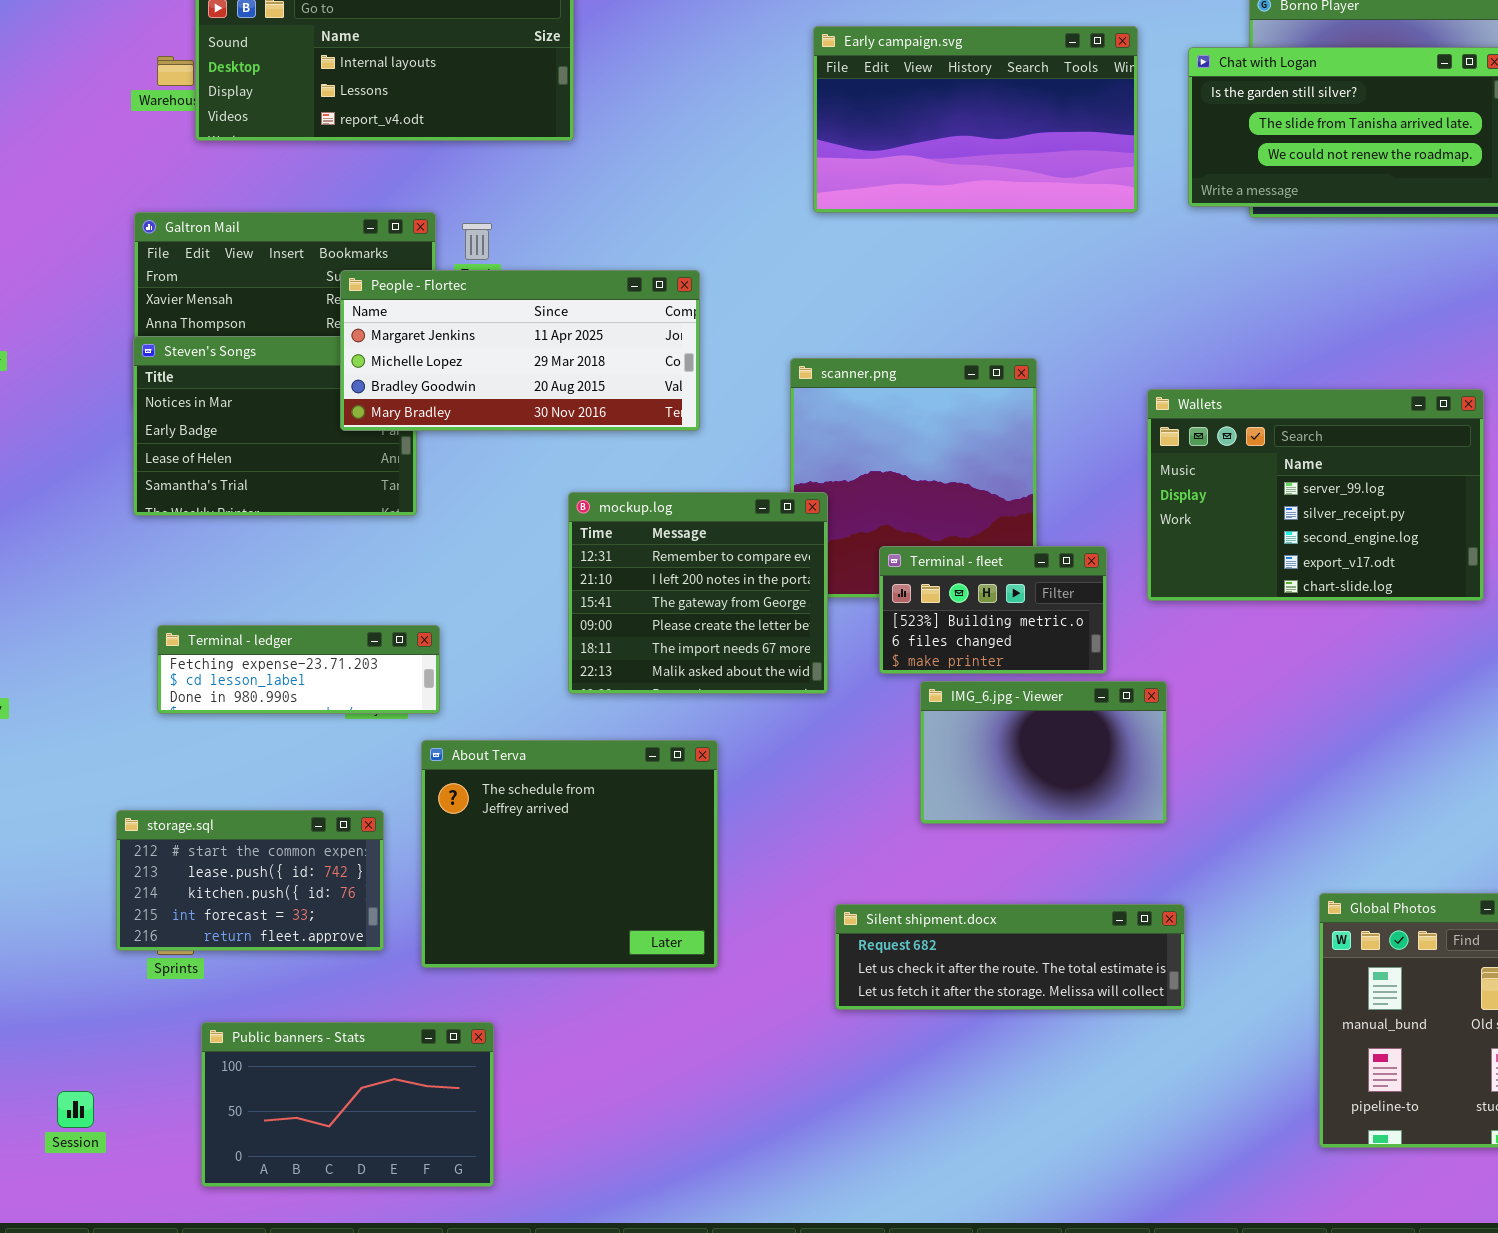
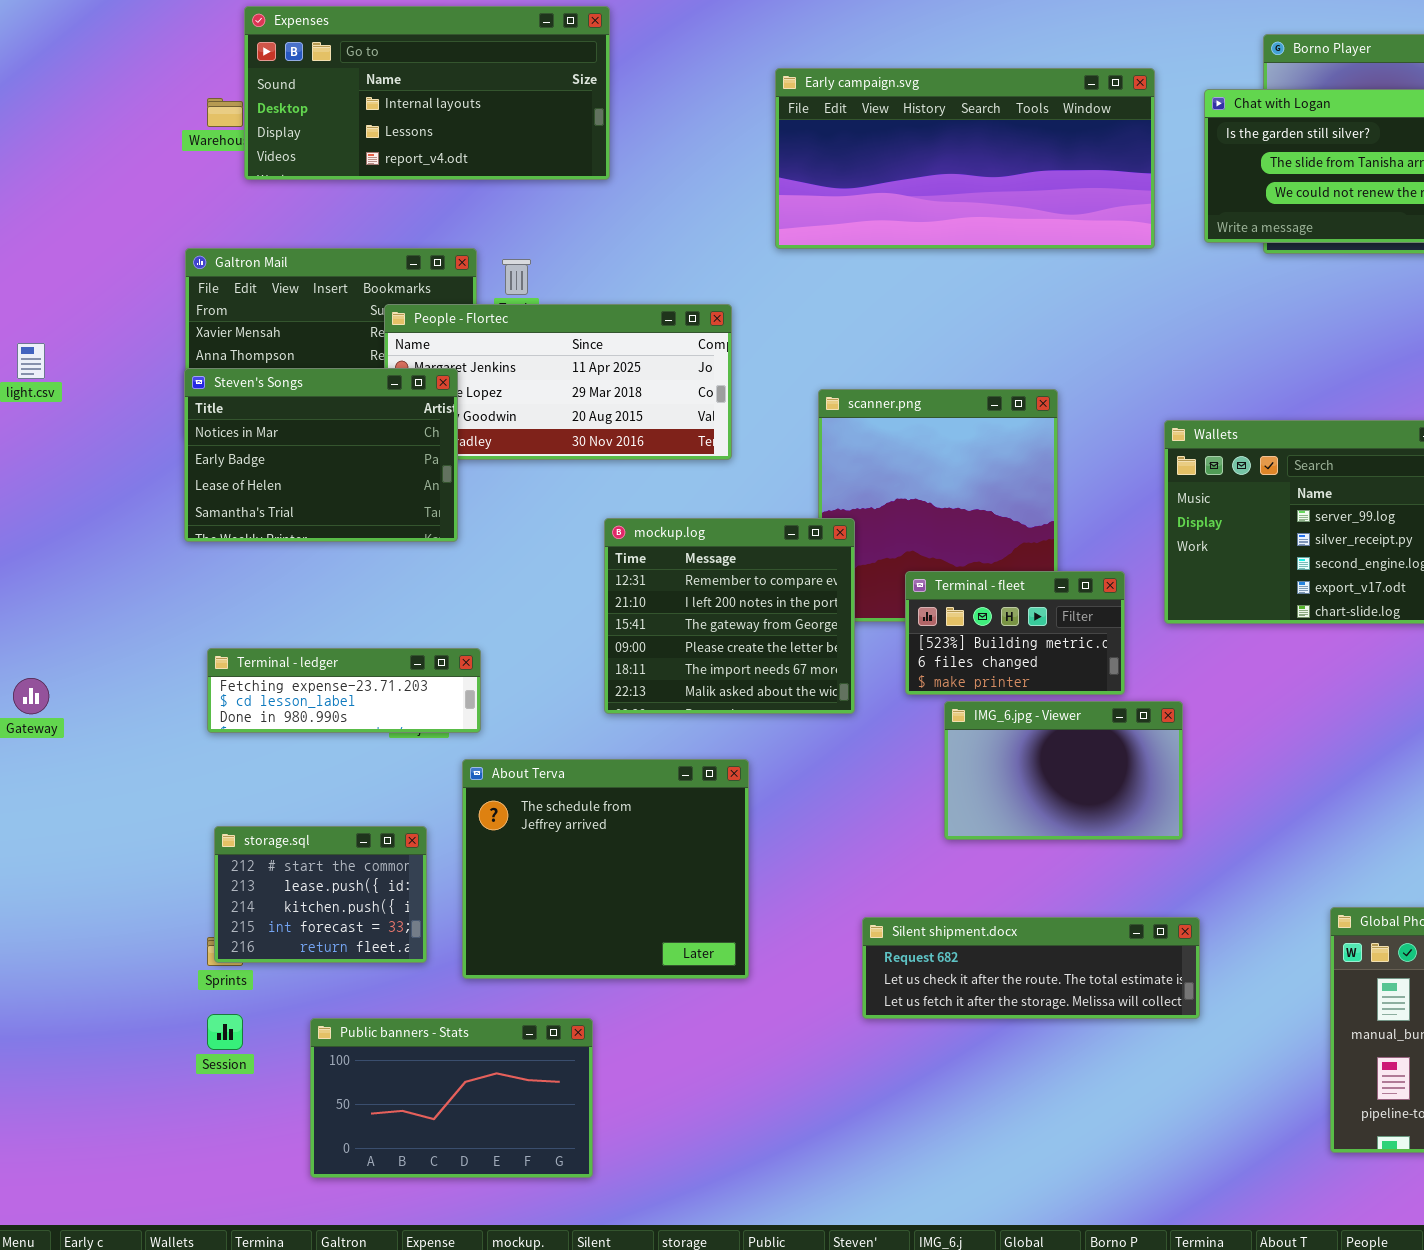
Early campaign.svg: [813,26,1138,213] -> [775,68,1155,249], resized
Steven's Songs: [133,336,417,516] -> [184,368,458,542], raised
storage.sql: [116,810,384,951] -> [214,826,427,963], resized
Public banners - Stats: [201,1022,494,1187] -> [310,1018,593,1178], moved
Session: [57,1091,94,1128] -> [207,1014,243,1050], moved

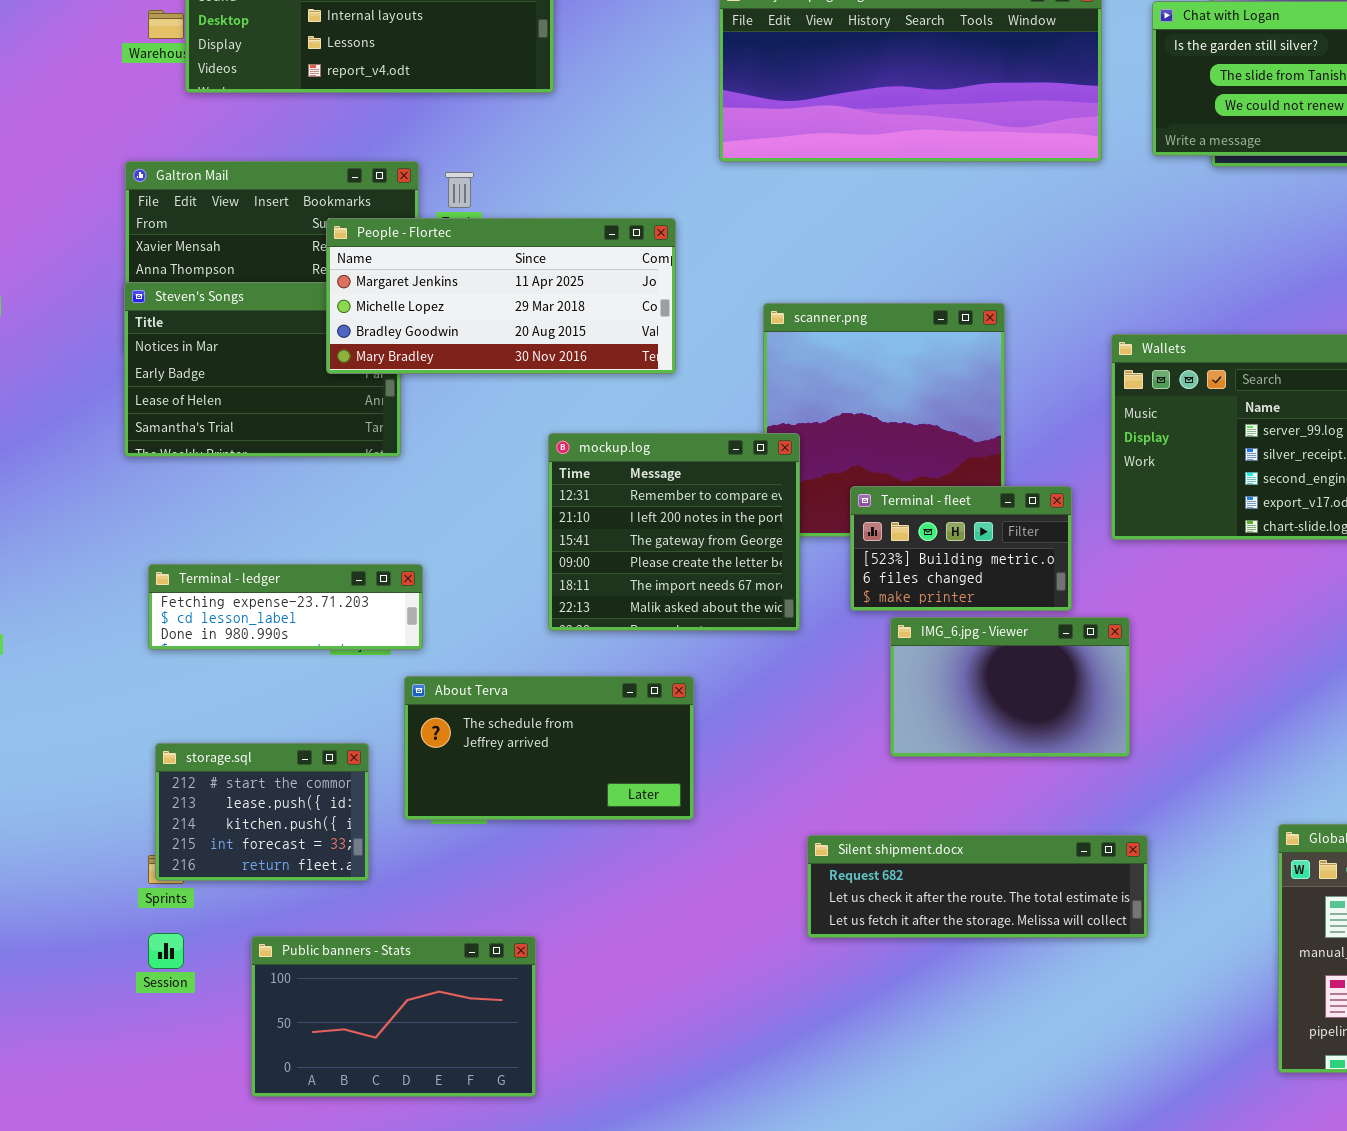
People - Flortec: [384,304,732,460] -> [326,218,676,374], raised
About Terva: [462,759,749,979] -> [404,676,694,820], resized

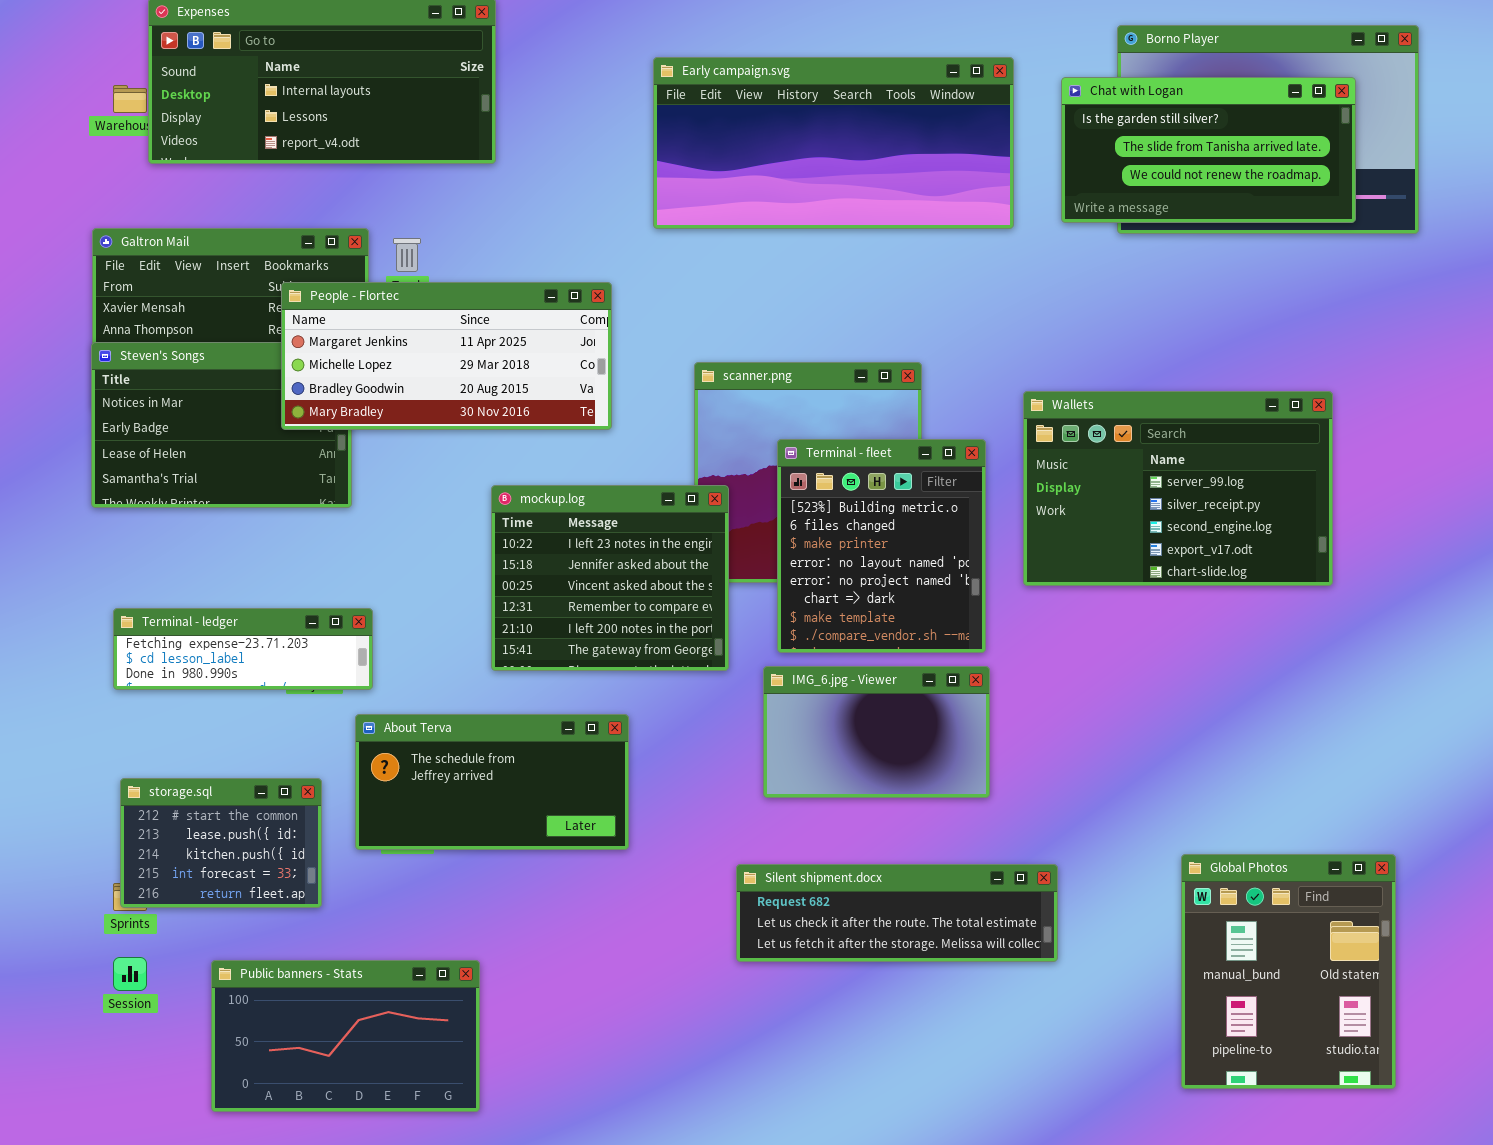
mockup.log: [548,433,800,631] -> [491,485,729,671], scrolled up 3 rows
Terminal - fleet: [850,486,1072,611] -> [777,439,986,653], resized
IMG_6.jpg - Viewer: [890,617,1130,757] -> [763,666,990,798], moved

